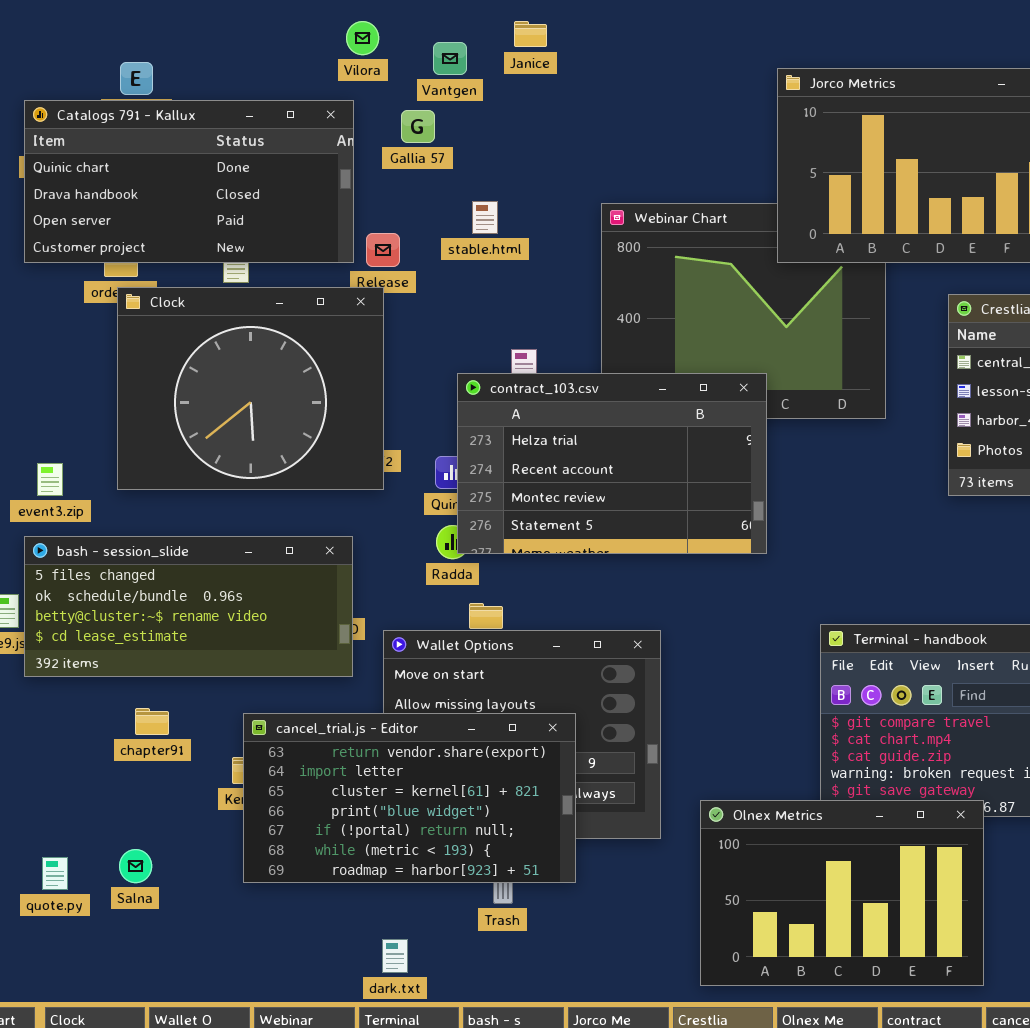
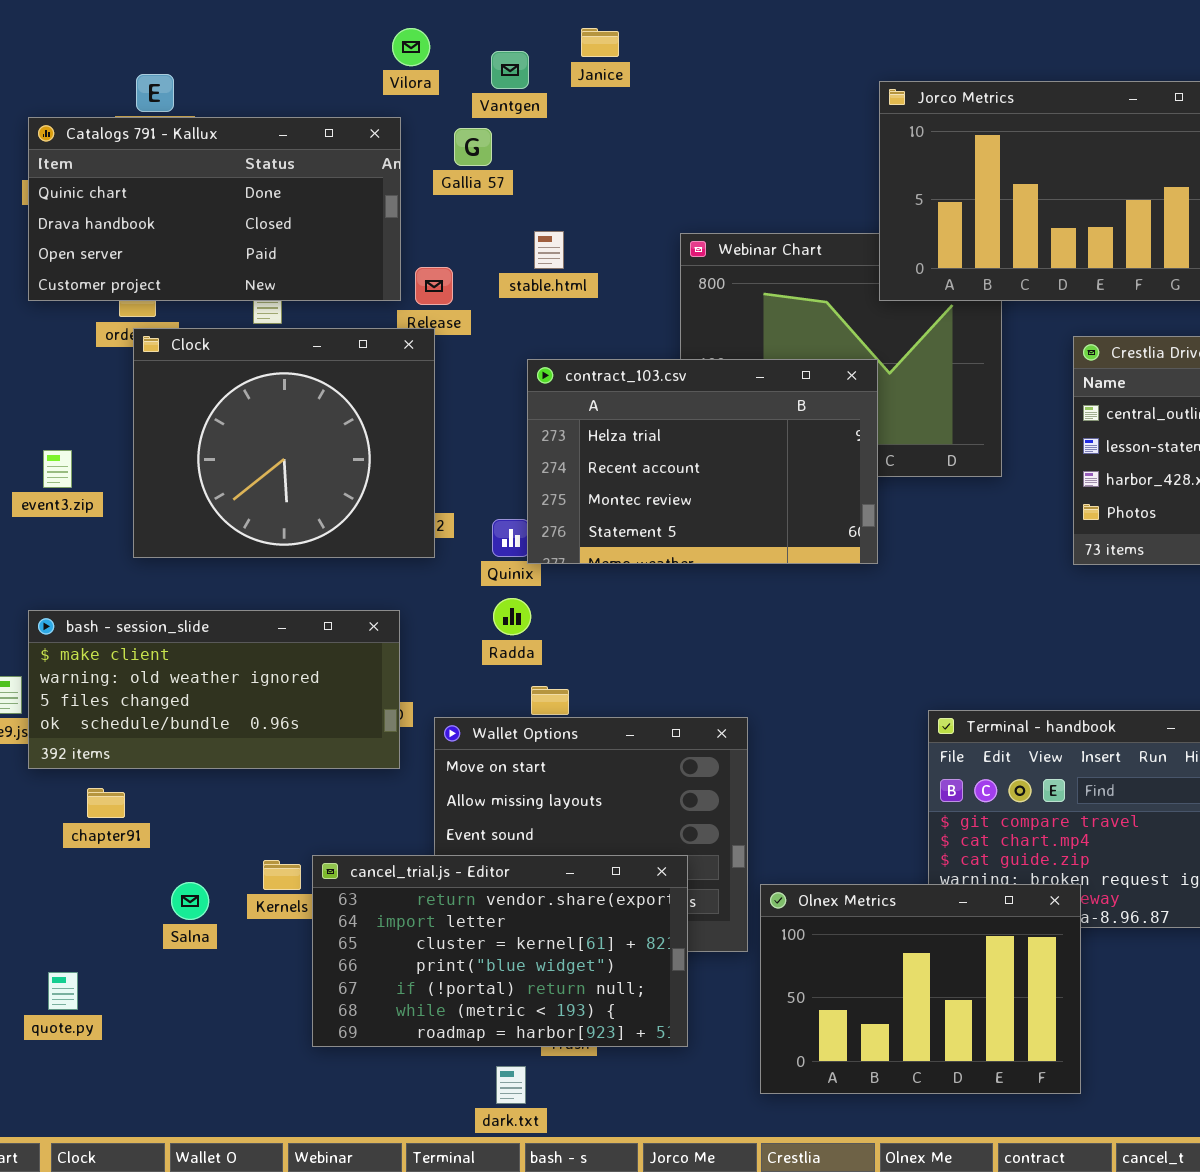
contract_103.csv: [457,373,767,554] -> [527,359,878,564], moved
event3.zip: [37,463,63,496] -> [43,450,72,488], moved
bash - session_slide: [24,536,353,677] -> [28,610,400,769], scrolled up 2 rows
chapter91: [135,708,169,735] -> [87,788,125,818], moved
cancel_trial.js - Editor: [243,713,576,883] -> [312,855,688,1047], moved
Olnex Metrics: [700,800,984,986] -> [760,884,1081,1094], moved
Salna: [119,849,152,883] -> [171,882,209,920], moved
dark.txt: [382,939,408,973] -> [496,1066,526,1104], moved

